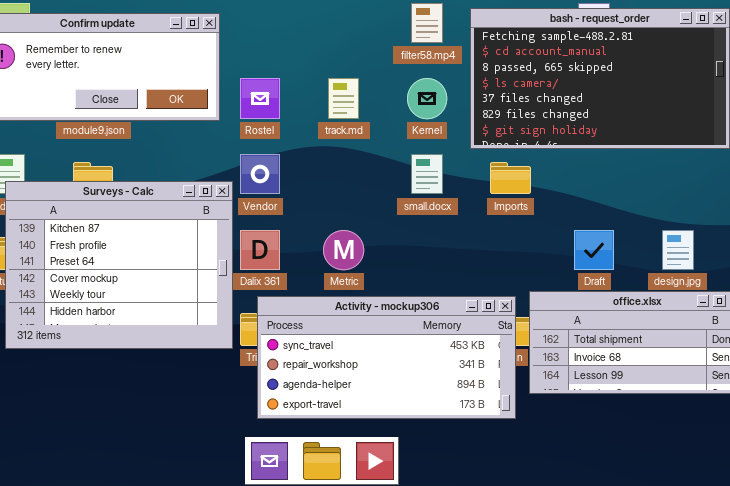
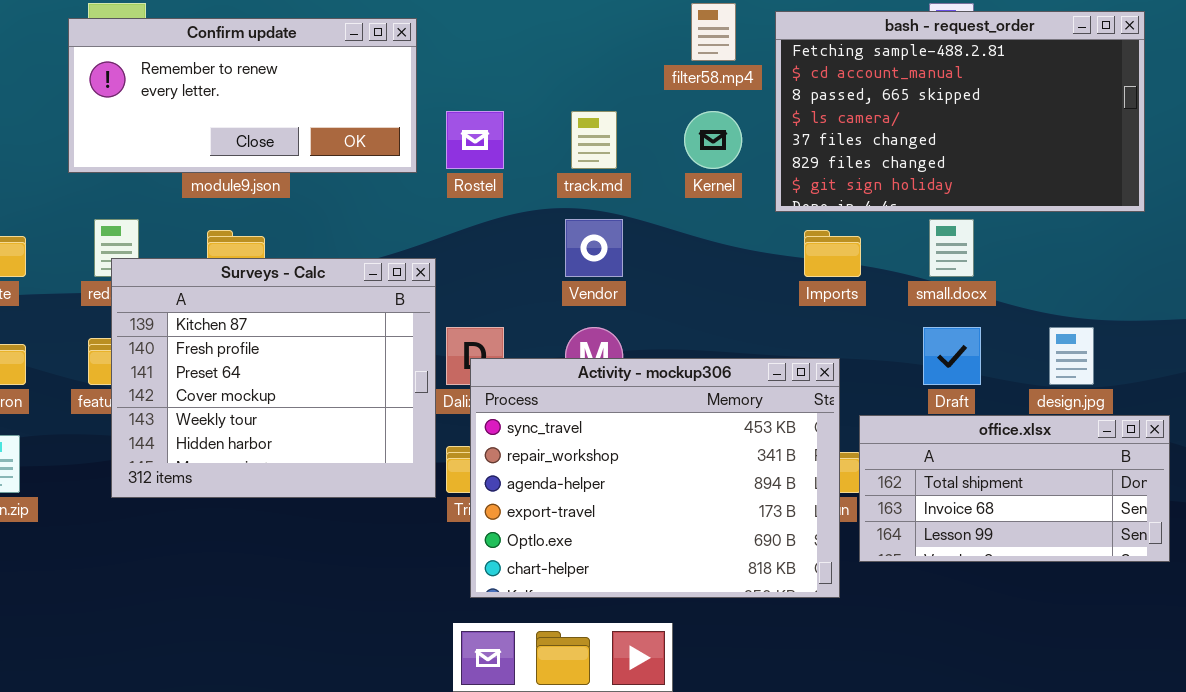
Vendor: [240,154,280,194] -> [565,219,623,277], moved
small.docx: [411,154,443,194] -> [929,219,974,277], moved
Activity - mockup306: [257,296,516,419] -> [470,358,840,598], resized

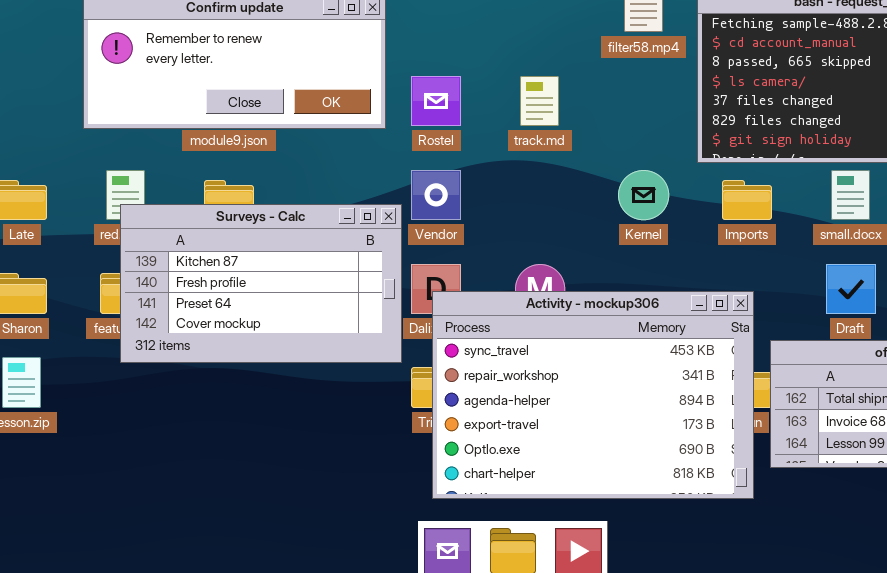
Kernel: [684,111,742,169] -> [618,170,669,220], moved
Vendor: [565,219,623,277] -> [411,170,461,220], moved
Surveys - Calc: [111,258,436,498] -> [120,204,402,363], resized

